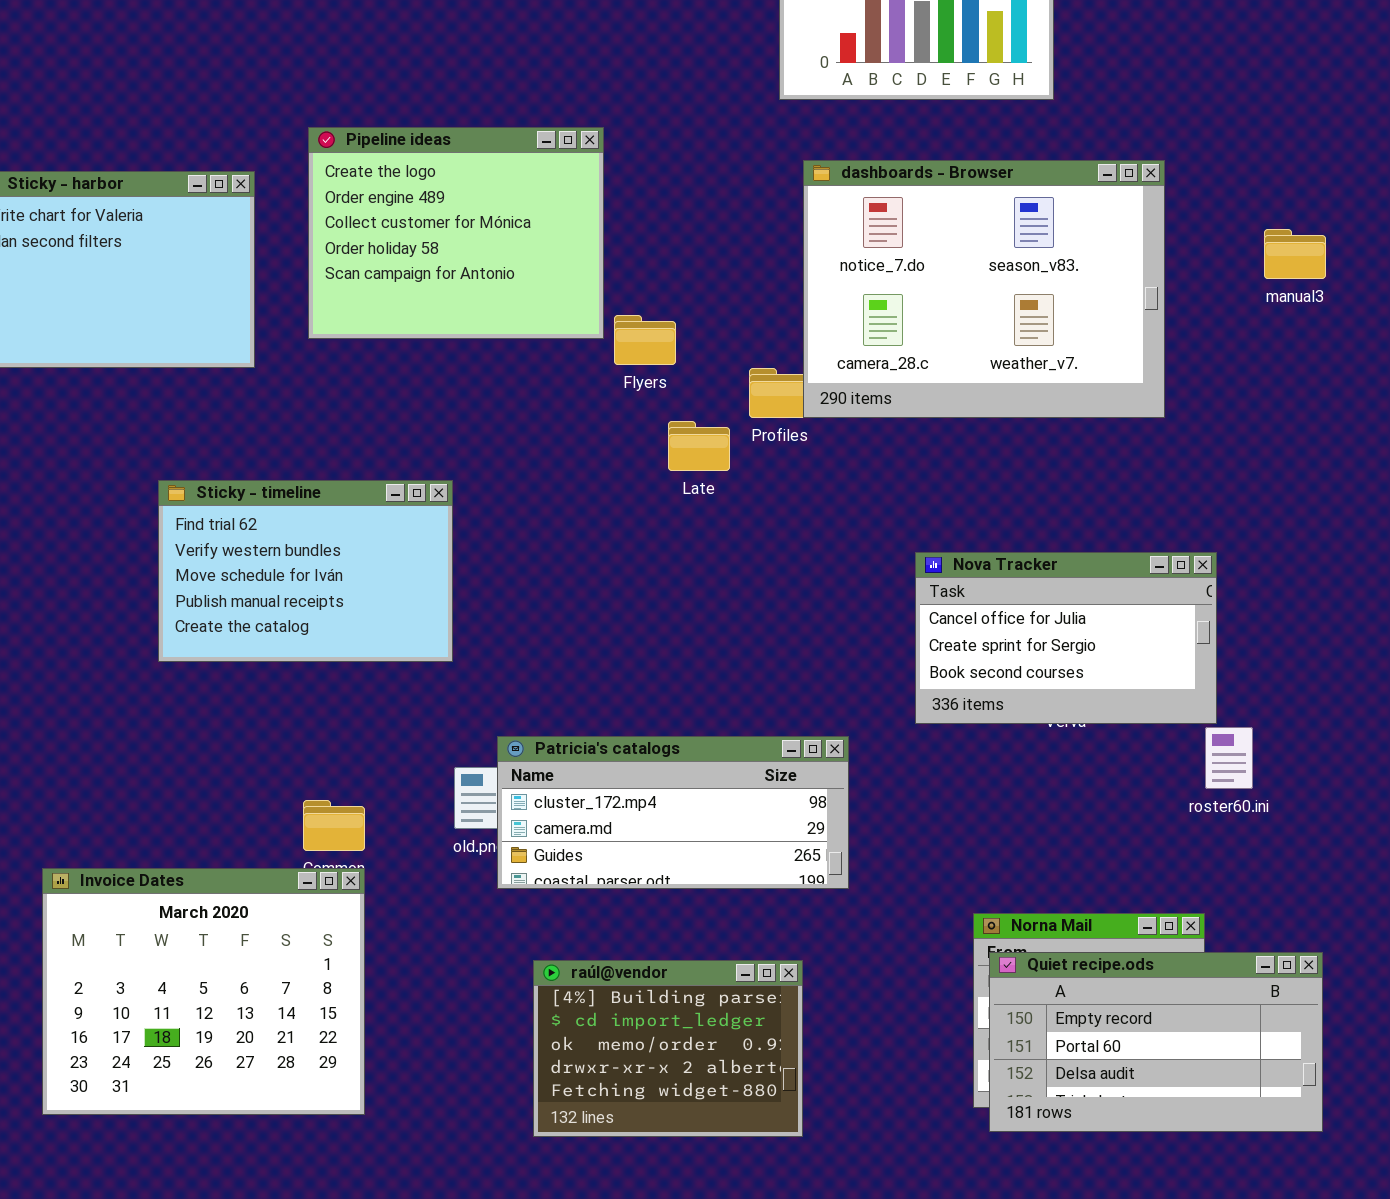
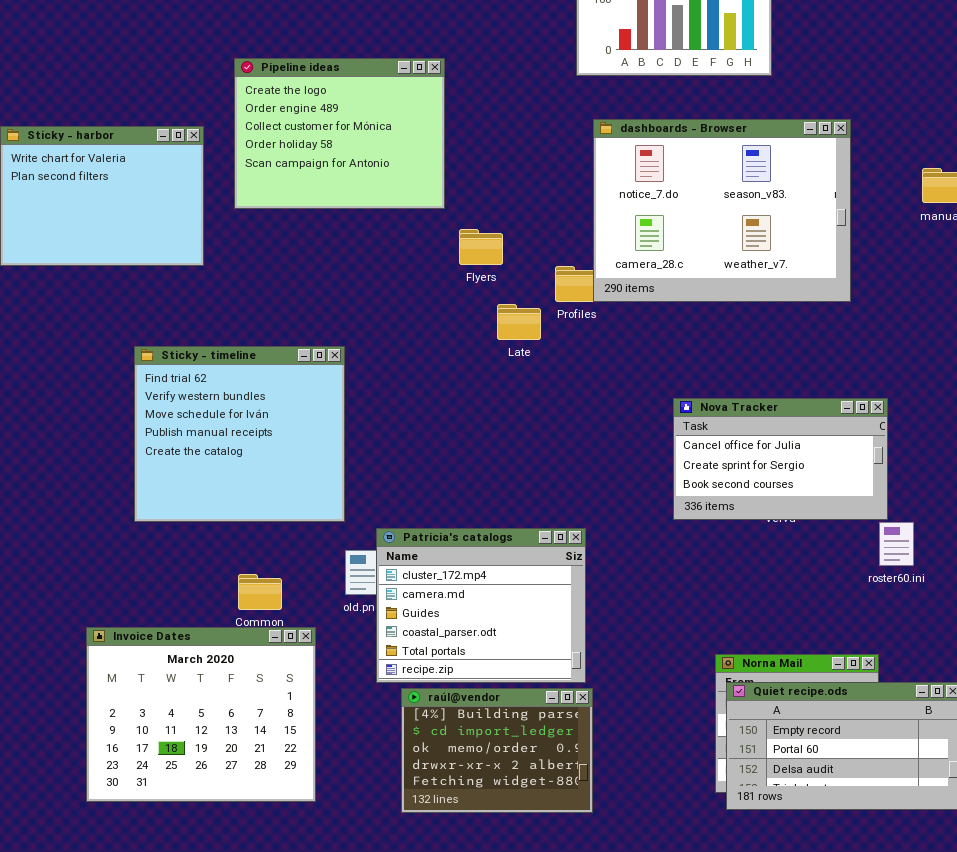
Pipeline ideas: [308,127,604,339] -> [234,58,445,209], moved
Sticky - timeline: [158,480,453,662] -> [134,346,345,522], resized
Patricia's catalogs: [497,736,849,889] -> [376,528,586,683], resized
Invoice Dates: [42,868,365,1115] -> [86,627,316,802], moved

